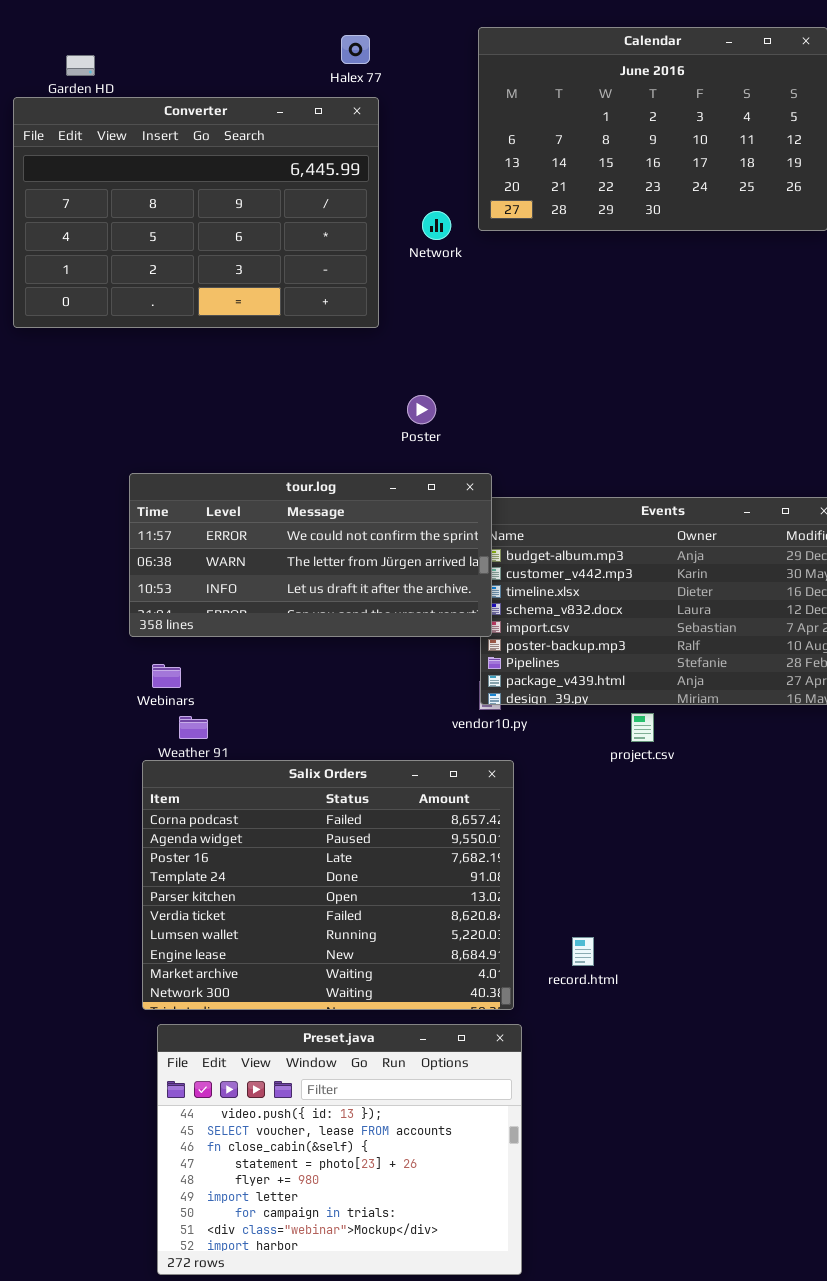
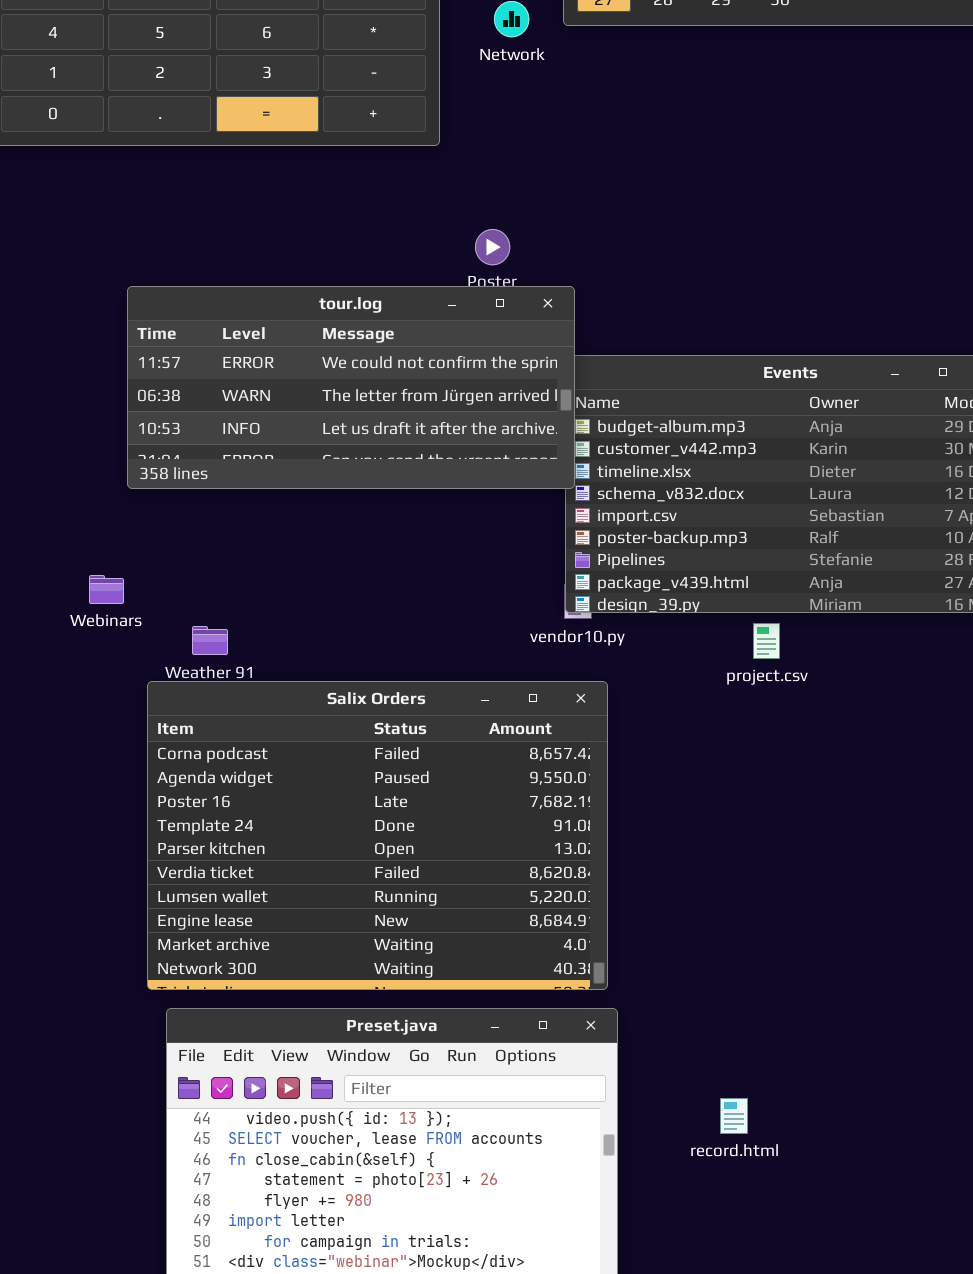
tour.log: [129,473,492,637] -> [127,286,575,489], moved
Webinars: [152,664,181,688] -> [89,575,124,604], moved
record.html: [572,937,594,966] -> [720,1098,748,1134], moved

